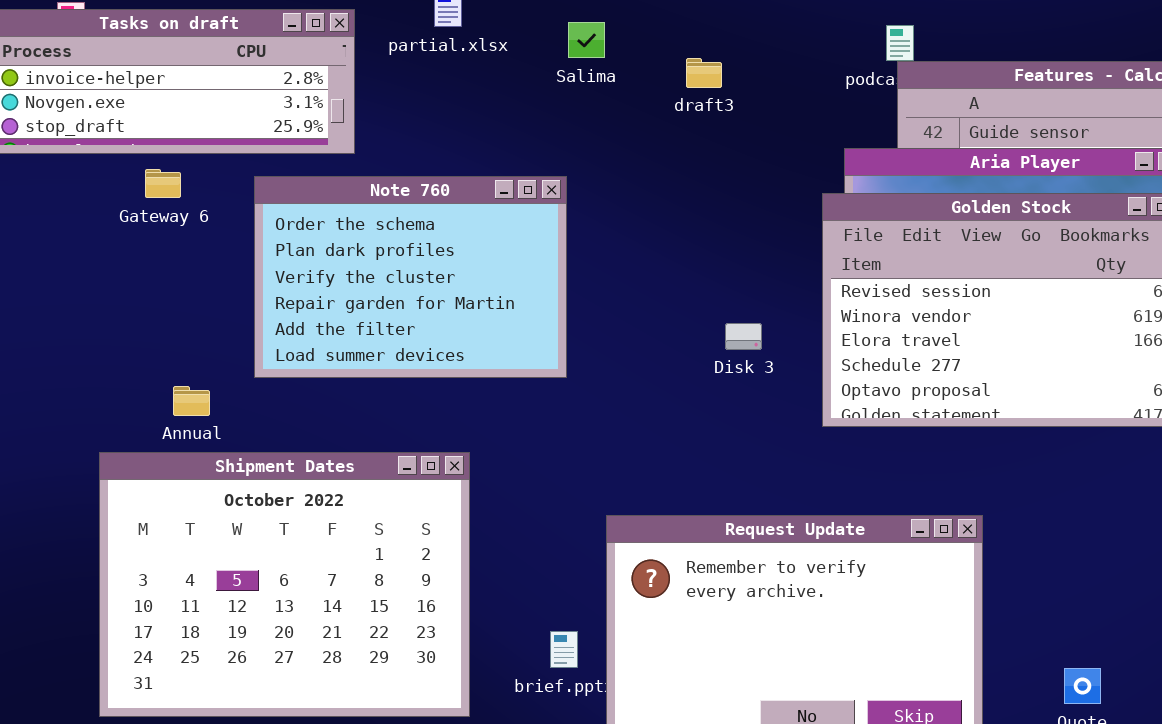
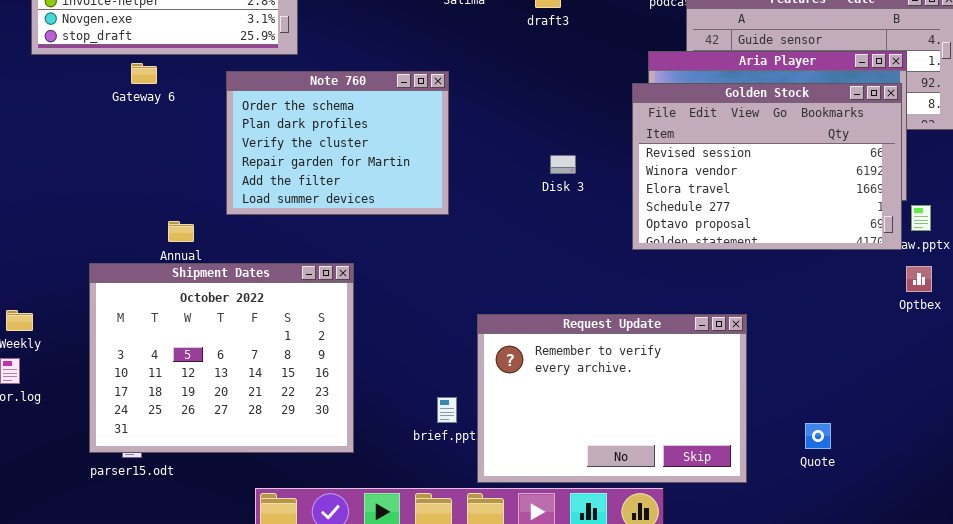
Gateway 6: [145,169,181,198] -> [131,63,157,84], moved
Disk 3: [725,323,762,350] -> [550,155,576,174], moved
Shipment Dates: [99,452,470,717] -> [89,263,354,453], moved

